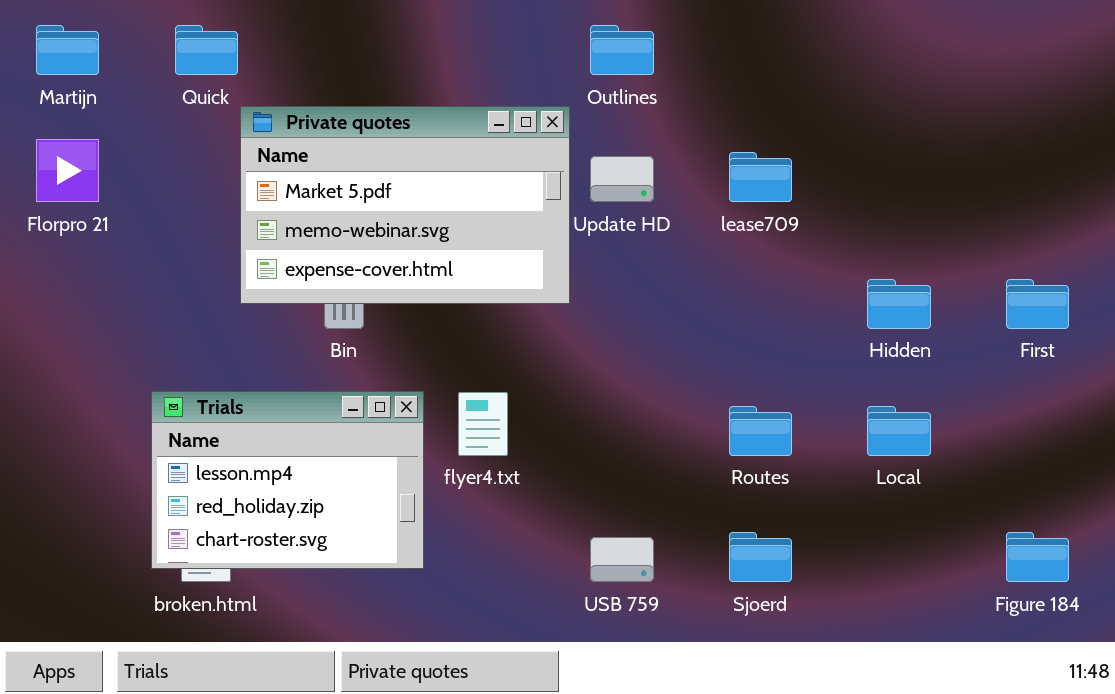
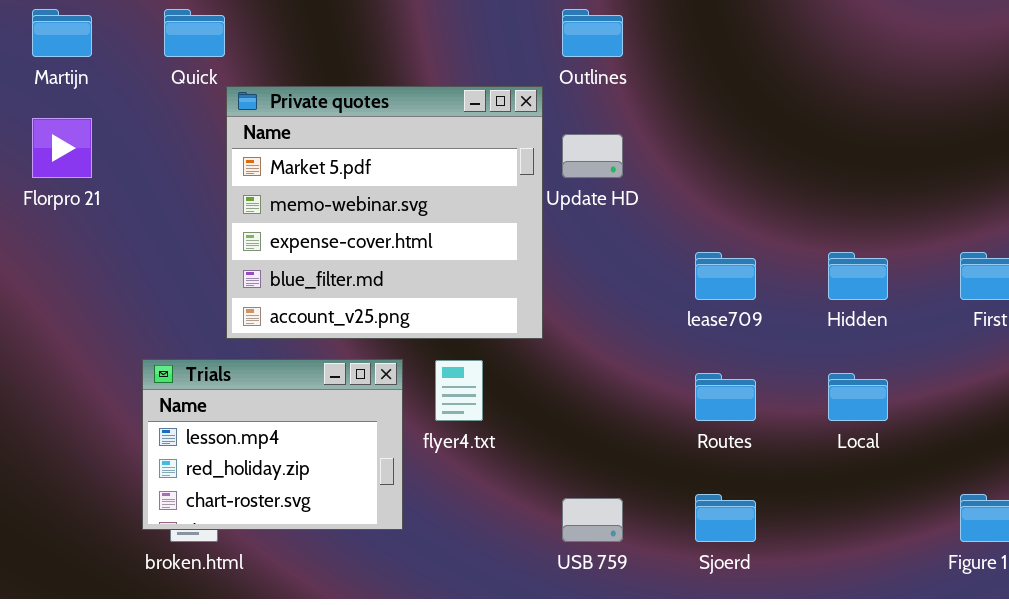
Private quotes: [240,106,570,304] -> [226,86,543,339], resized
lease709: [729,152,792,202] -> [695,252,756,300], moved

